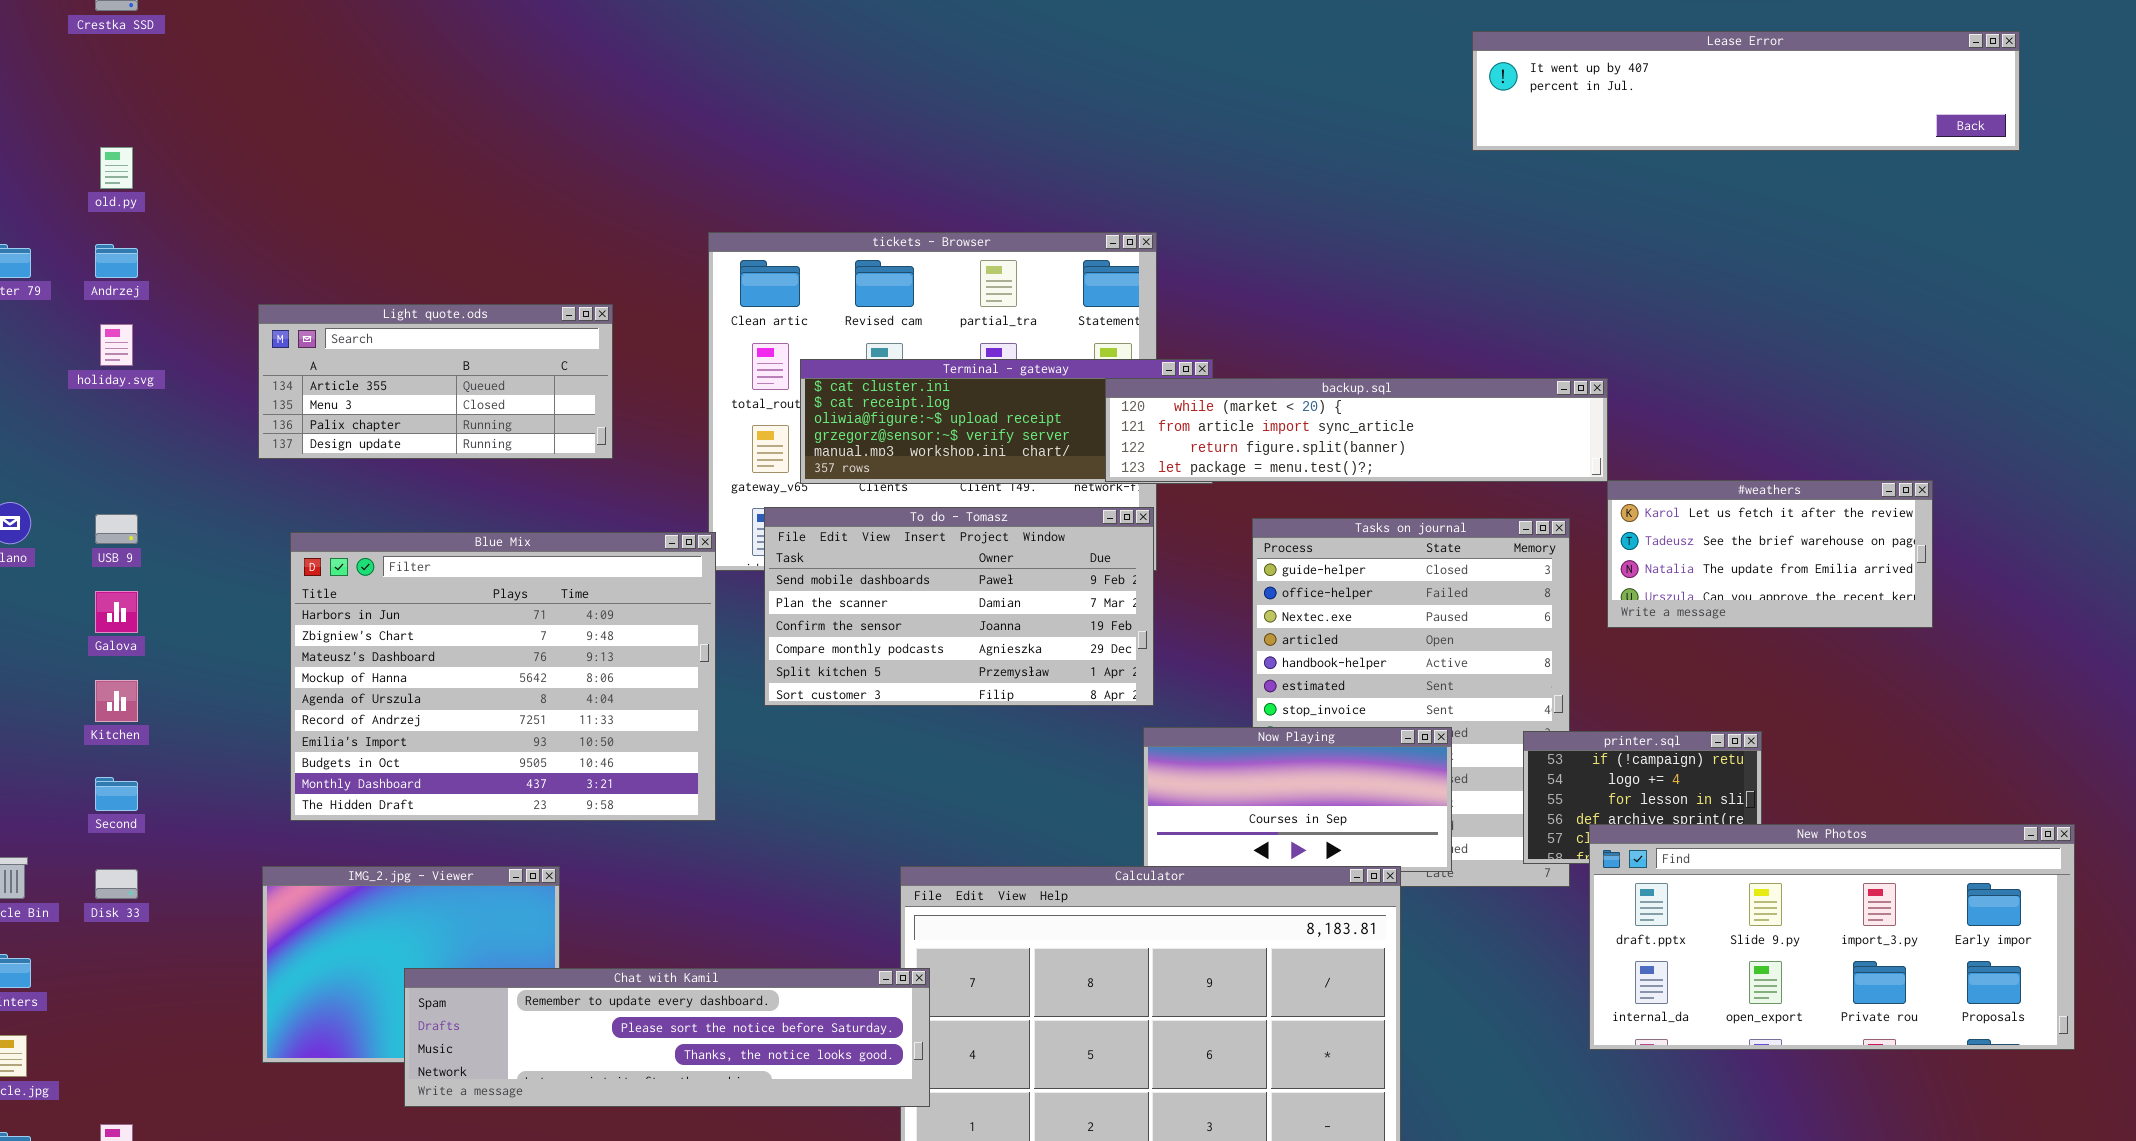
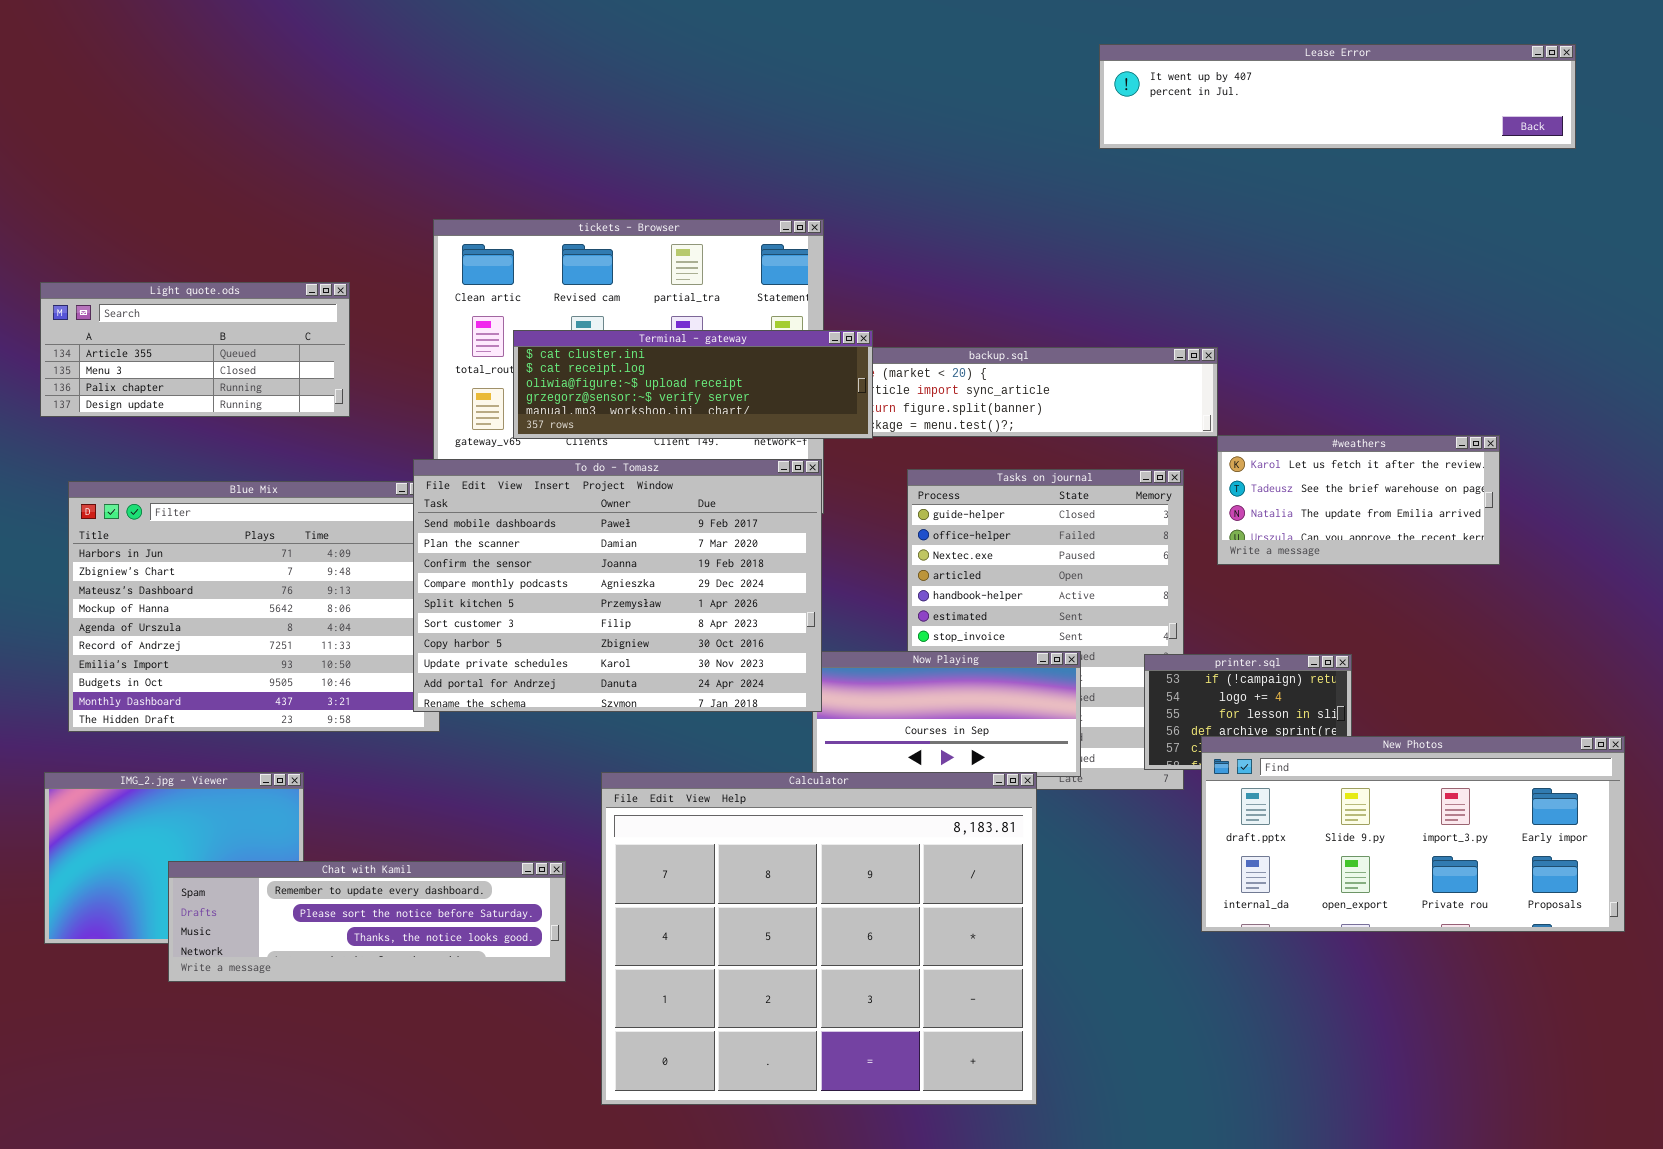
Terminal - gateway: [800,359,1213,484] -> [513,330,873,439], raised
To do - Tomasz: [764,507,1154,706] -> [413,459,822,712], resized
Chat with Kamil: [404,968,930,1107] -> [168,861,566,982], resized

